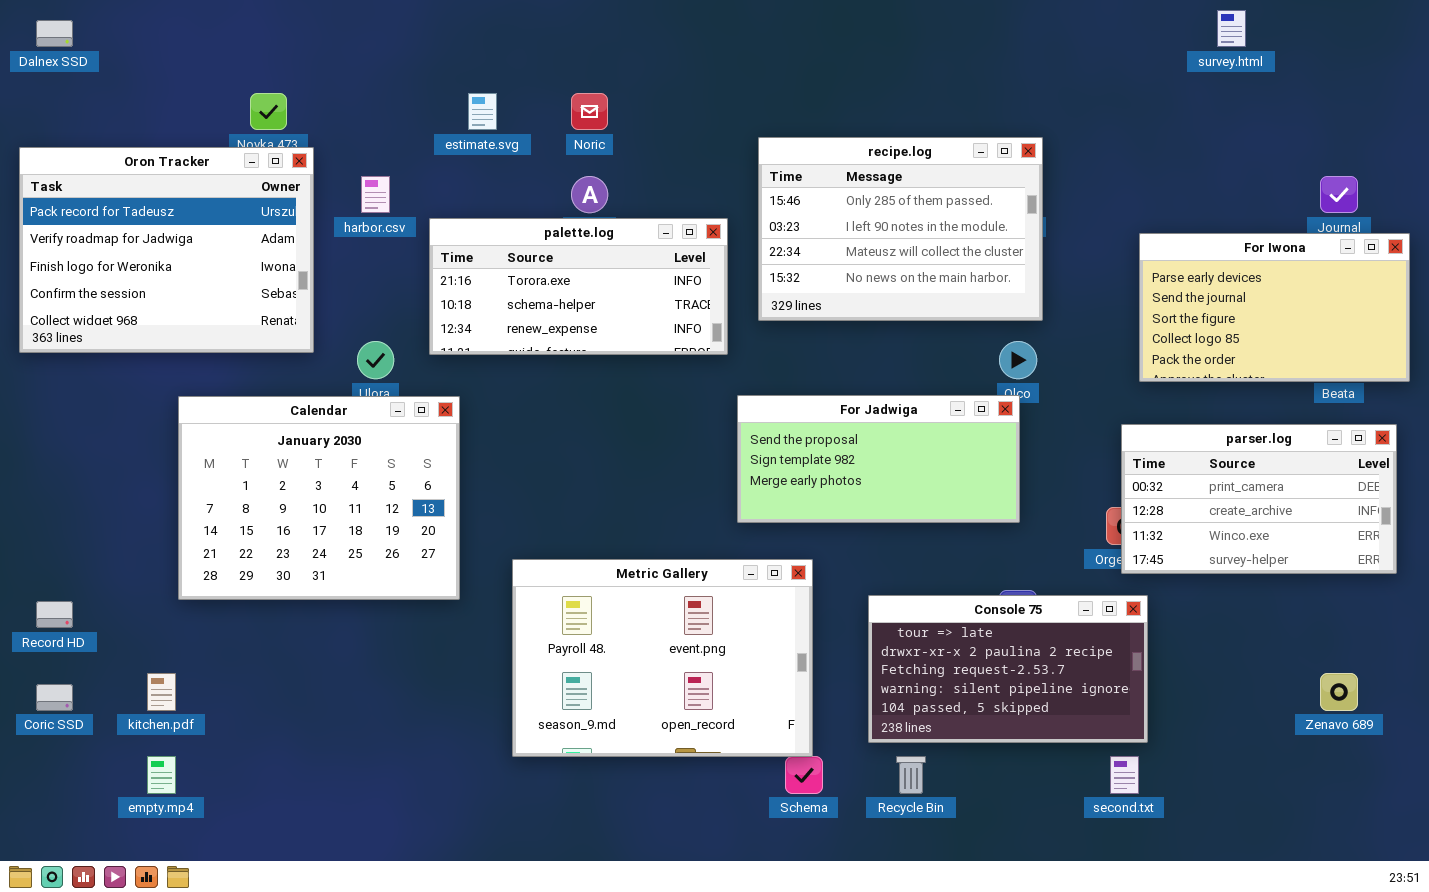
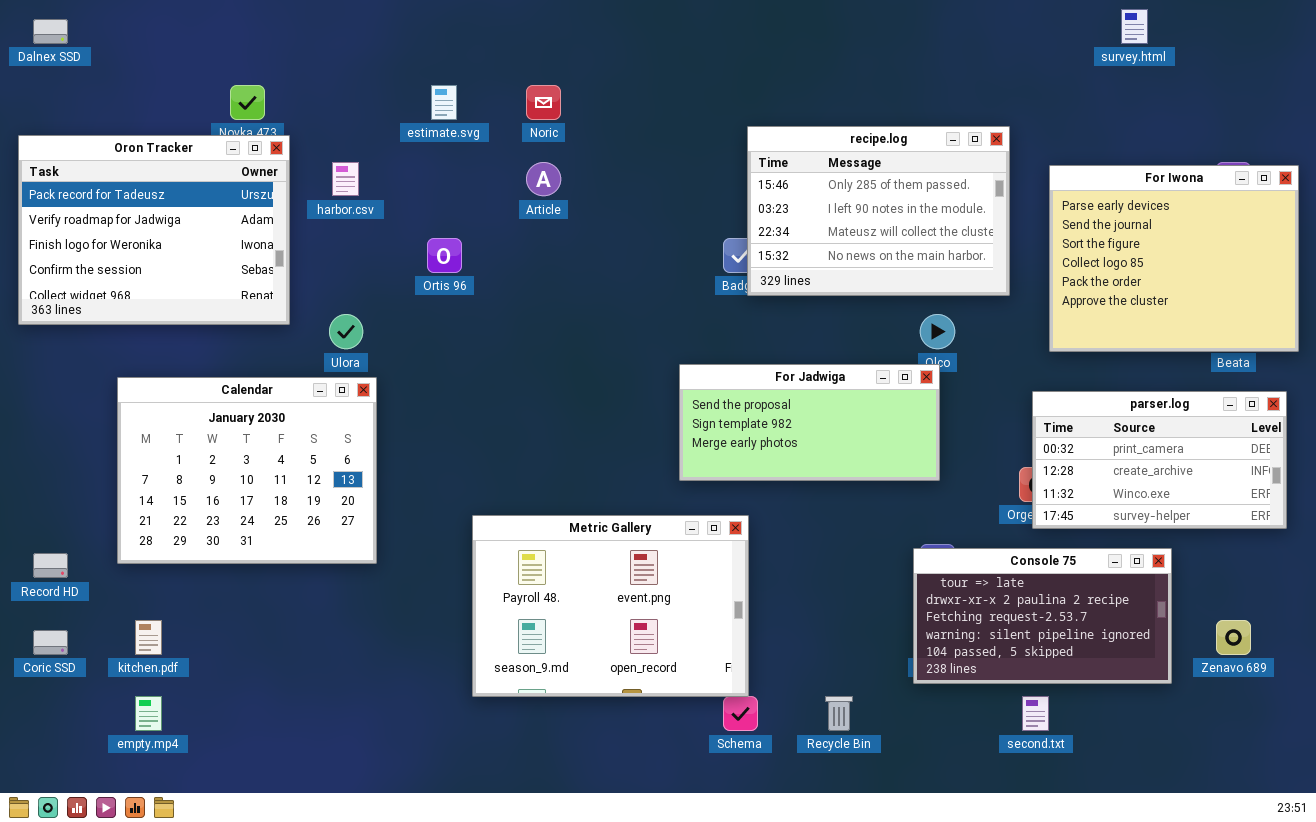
recipe.log: [758,137,1043,321] -> [747,126,1010,296], moved
palette.log: [429,218,728,355] -> none, closed
For Iwona: [1139,233,1410,382] -> [1049,165,1299,352], resized
Calendar: [178,396,460,600] -> [117,377,377,564], moved
Console 75: [868,595,1148,743] -> [913,548,1172,684], moved

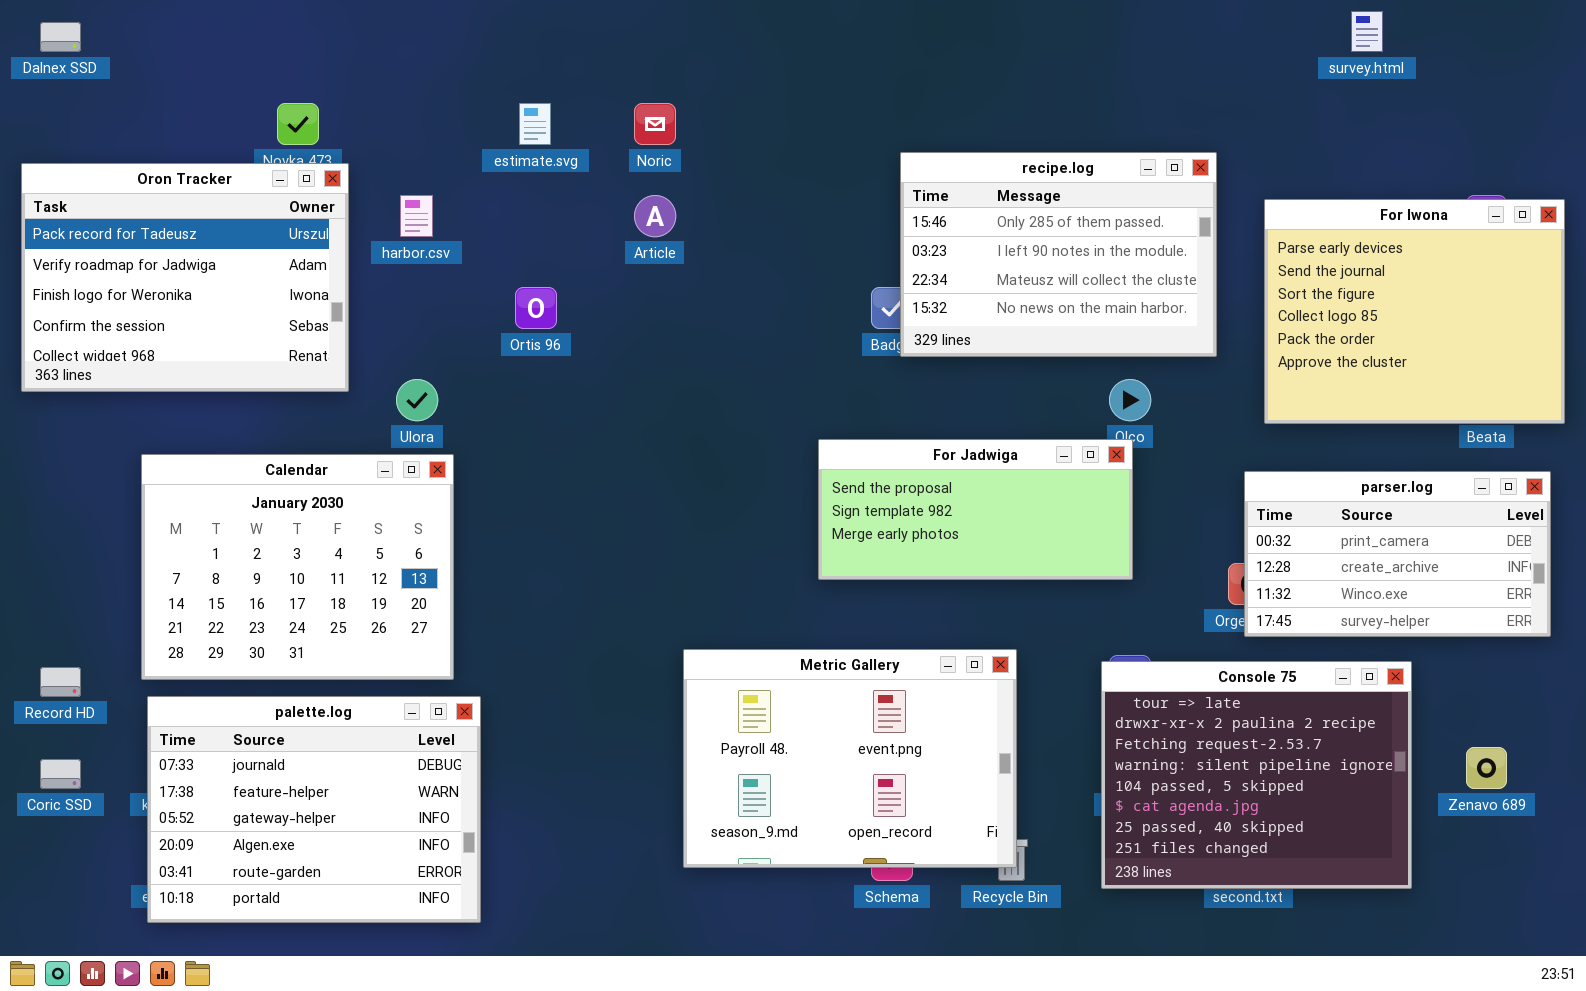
Metric Gallery: [472,515,749,697] -> [683,649,1017,868], moved
Console 75: [913,548,1172,684] -> [1101,661,1412,889], resized
palette.log: none -> [147,696,481,923], opened

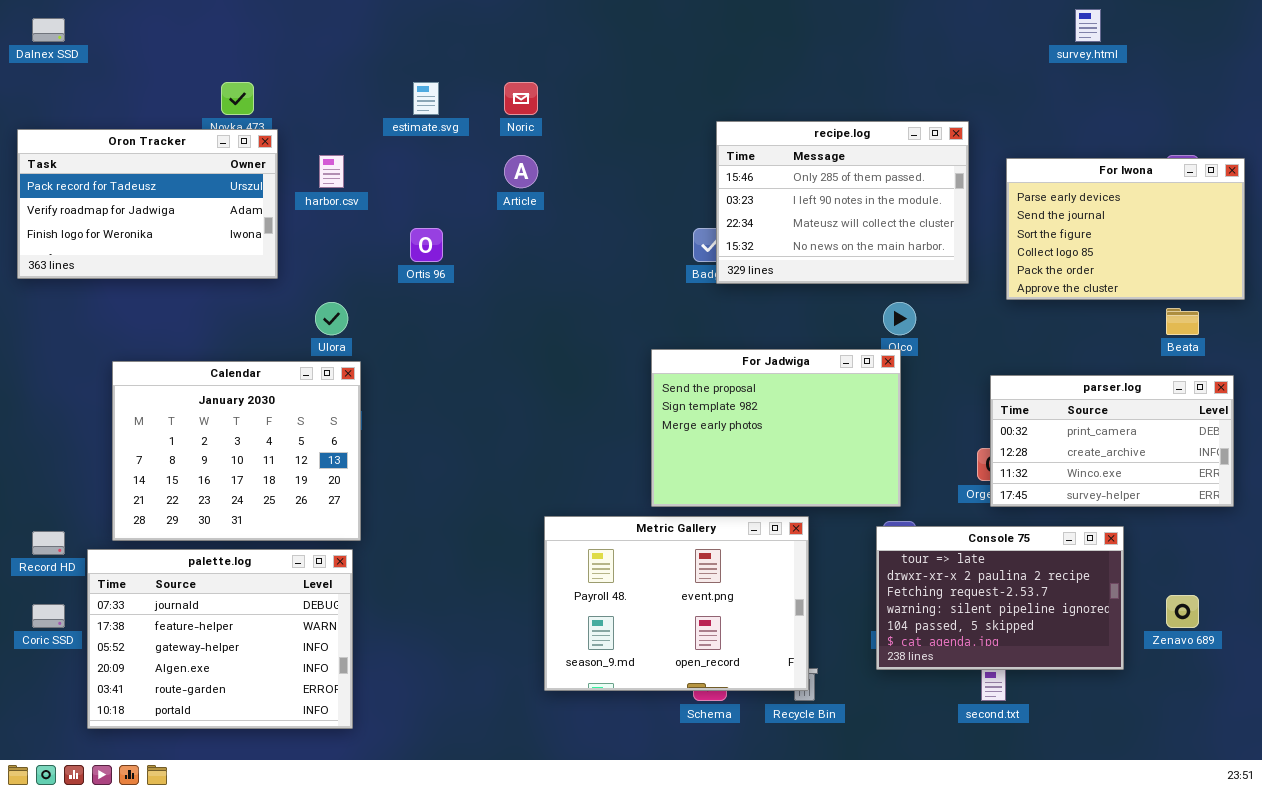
Oron Tracker: [21,163,349,392] -> [17,129,278,279], resized
For Iwona: [1264,199,1565,424] -> [1006,158,1245,300], resized
For Jadwiga: [818,439,1133,580] -> [651,349,901,507], resized
Console 75: [1101,661,1412,889] -> [876,526,1124,670], resized
palette.log: [147,696,481,923] -> [87,549,353,729], moved

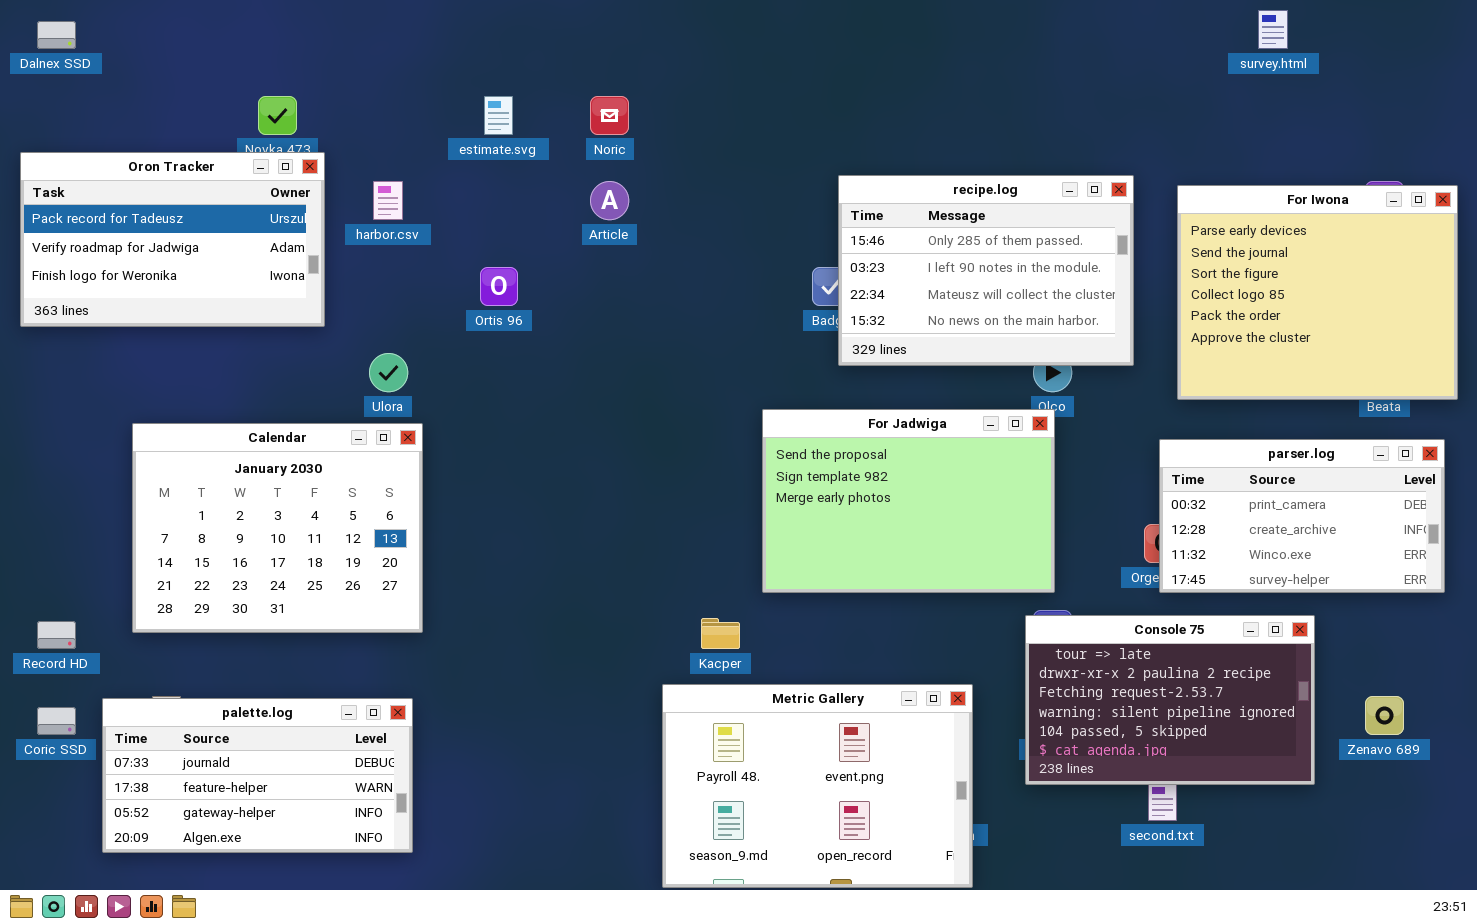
recipe.log: [716,121,969,284] -> [838,175,1134,366], moved
For Iwona: [1006,158,1245,300] -> [1177,185,1458,400], resized
Metric Gallery: [544,516,809,691] -> [662,684,973,888], moved
palette.log: [87,549,353,729] -> [102,698,413,853], resized

